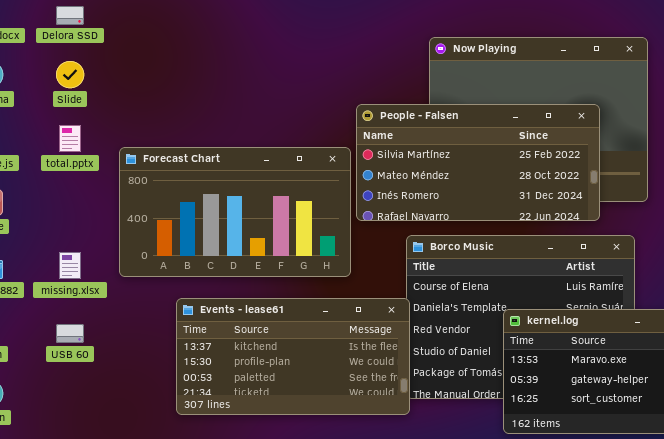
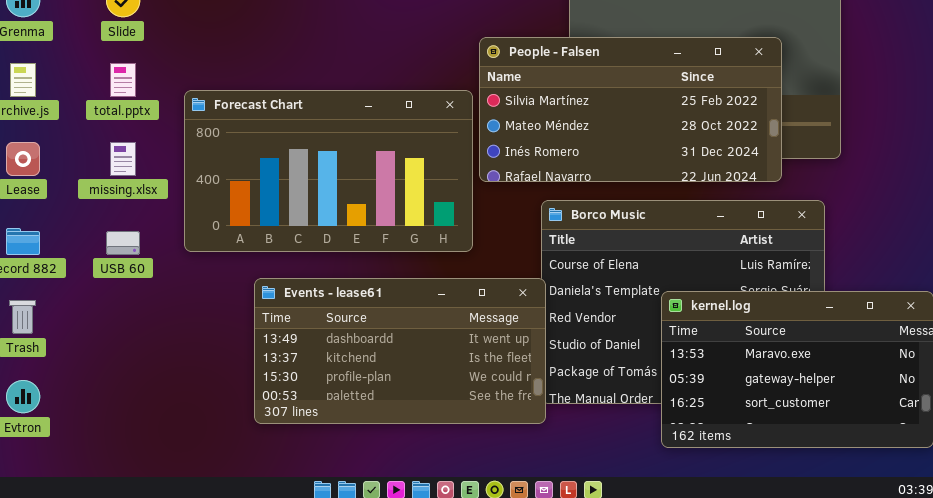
missing.xlsx: [59,252,81,279] -> [110,142,136,176], moved
Events - lease61: [176,298,410,415] -> [254,278,546,424], scrolled up 1 row
USB 60: [56,324,84,343] -> [106,231,140,255], moved

